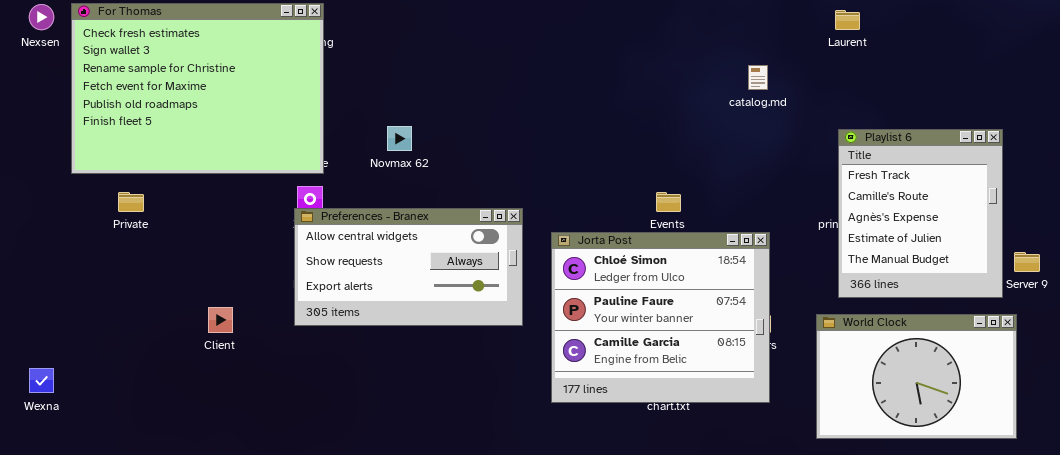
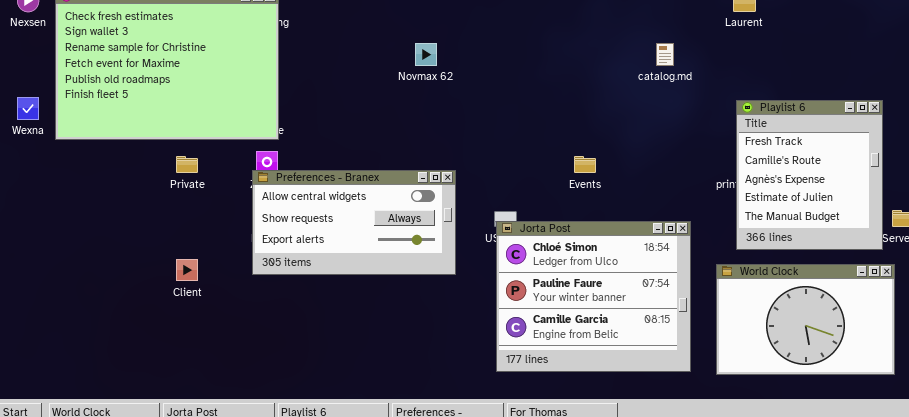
Novmax 62: [387,126,412,151] -> [415,43,437,66], moved
Private: [118,192,144,212] -> [176,156,198,173], moved
Jorta Post: [551,232,770,403] -> [496,221,691,372], moved
Wexna: [29,368,54,393] -> [17,97,39,120], moved

